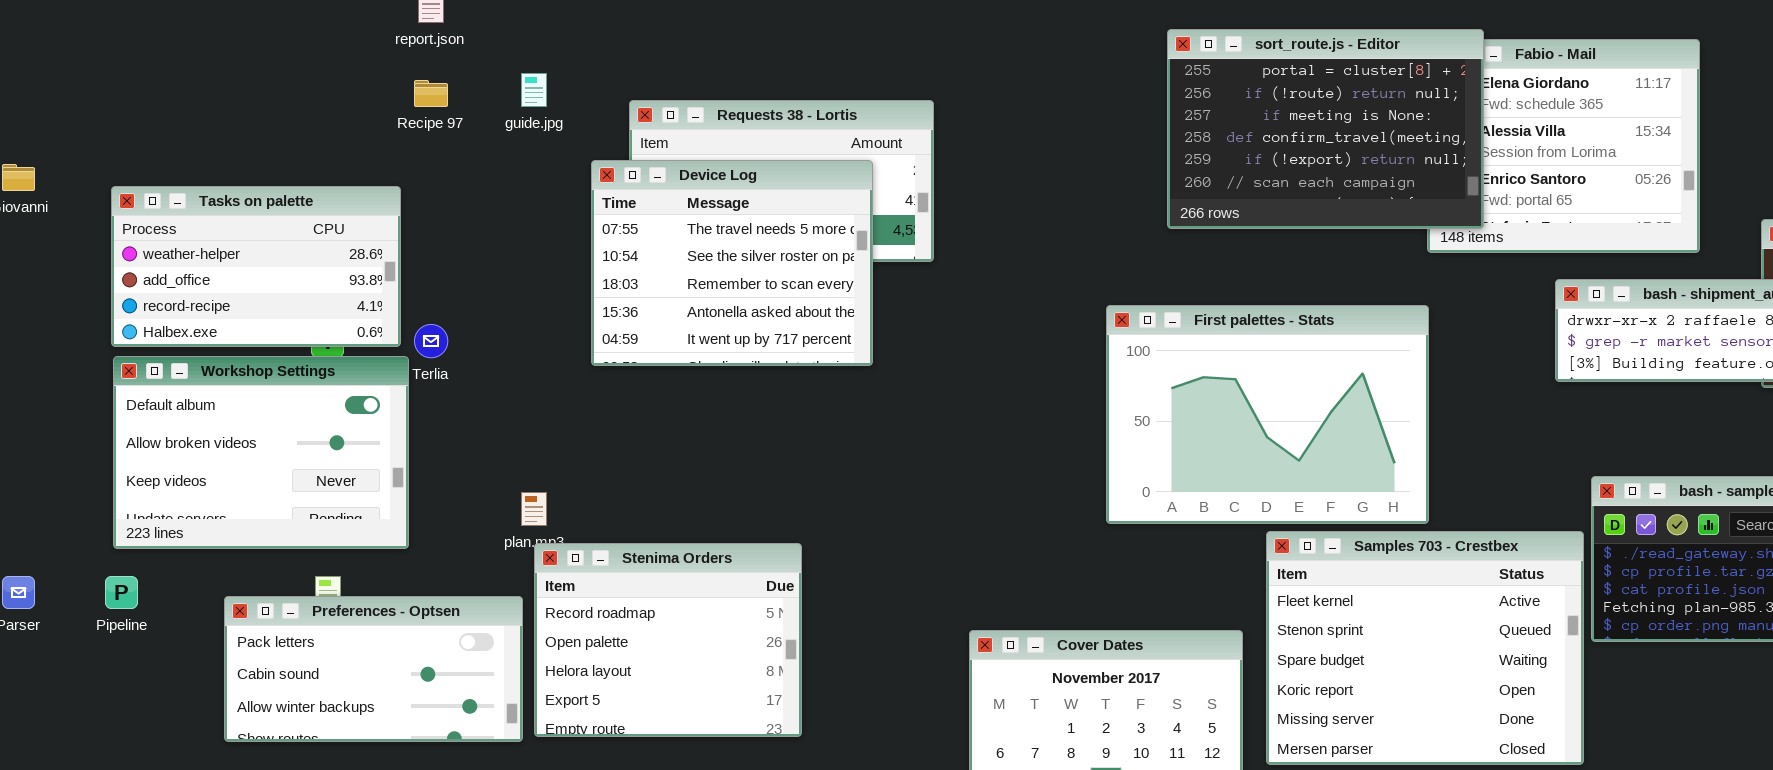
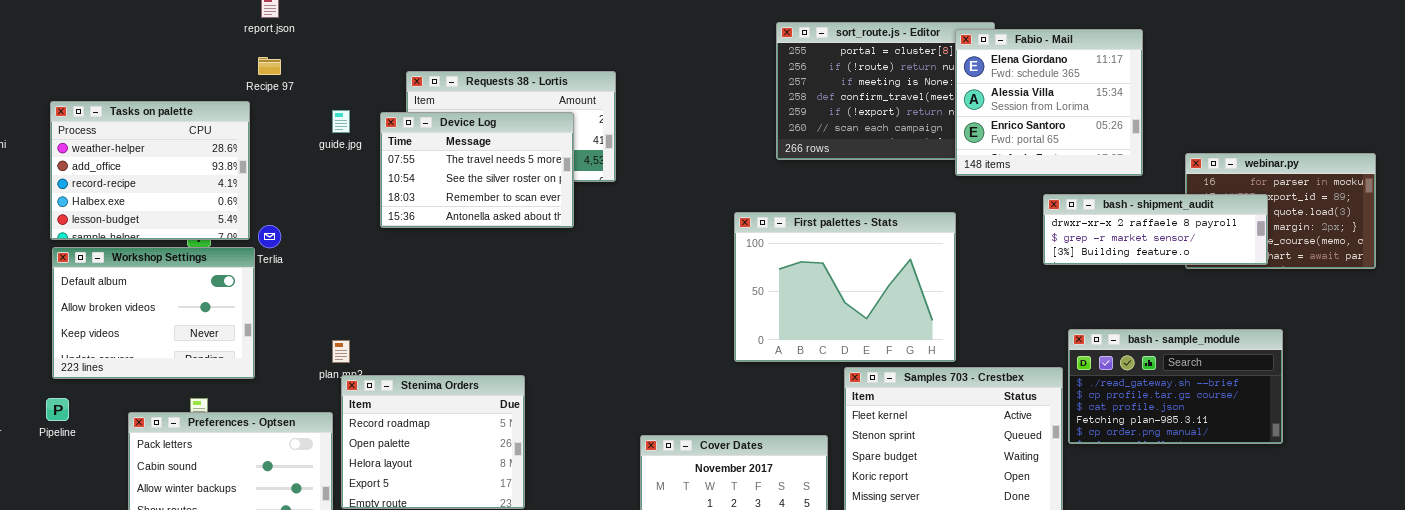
Fabio - Mail: [1427,39,1700,253] -> [955,29,1143,176], raised
guide.jpg: [521,73,547,107] -> [332,110,350,133], moved
Device Log: [591,160,873,366] -> [380,112,574,228], resized
Tasks on palette: [111,186,401,347] -> [50,101,250,240], resized

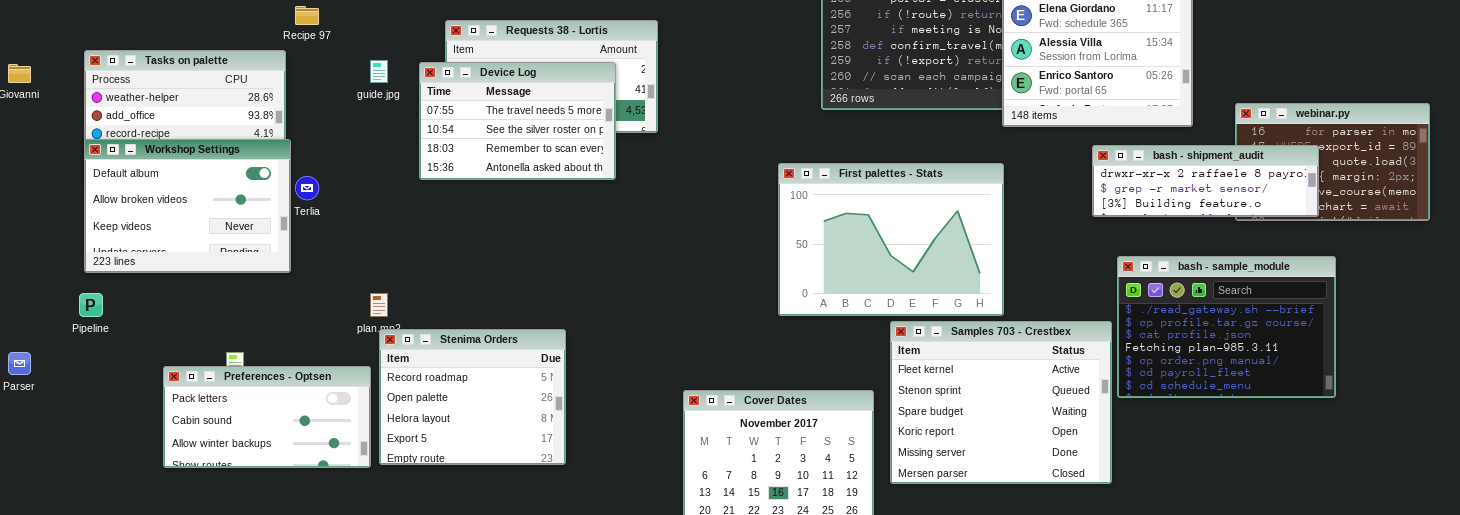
Workshop Settings: [52,247,255,379] -> [84,139,291,273], moved
bash - sample_module: [1068,329,1283,444] -> [1117,256,1336,398], resized
Pipeline: [46,398,69,421] -> [79,293,103,317], moved

